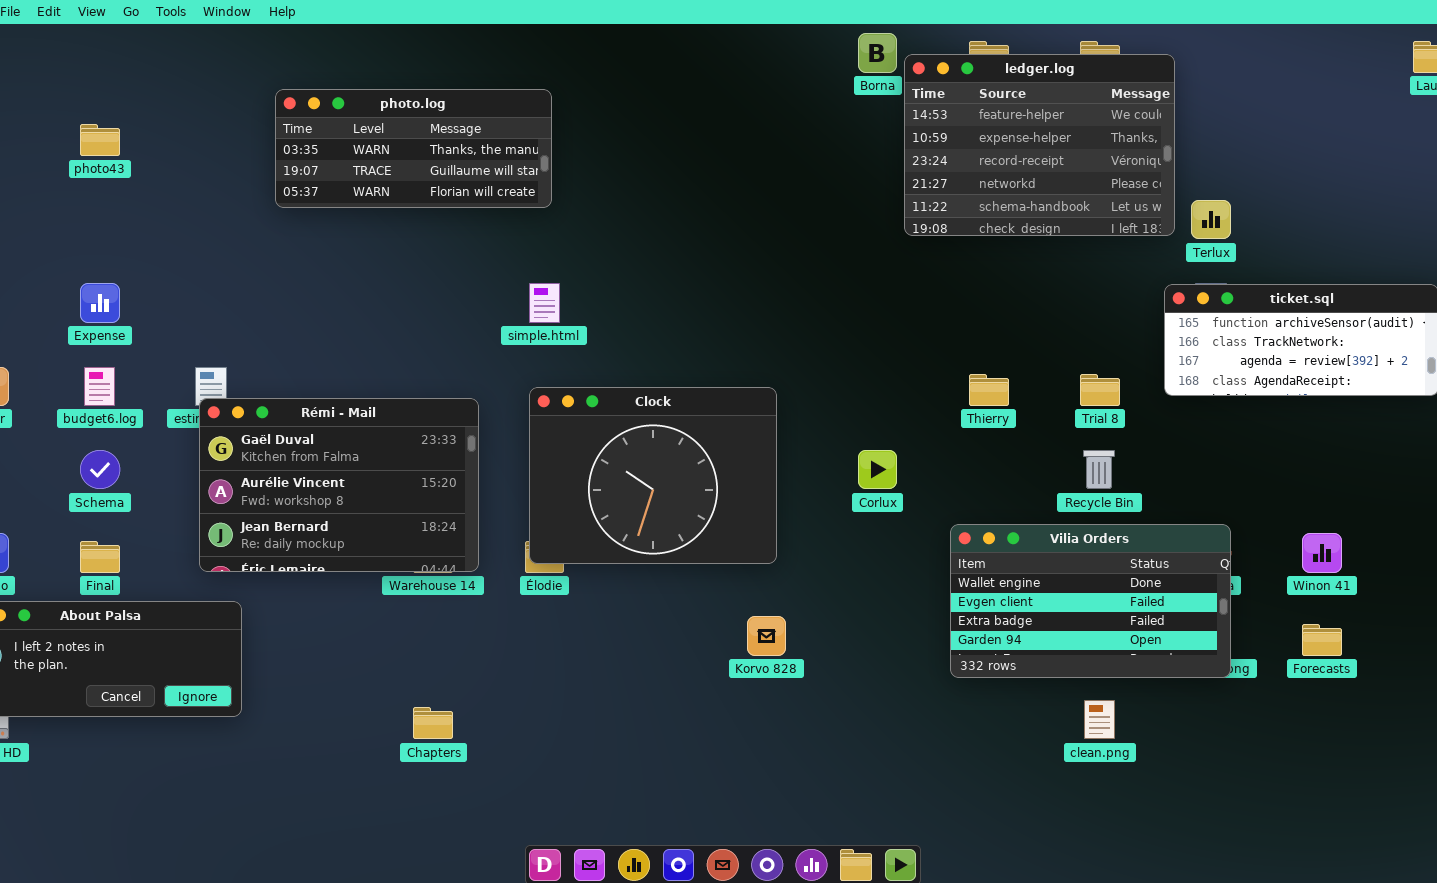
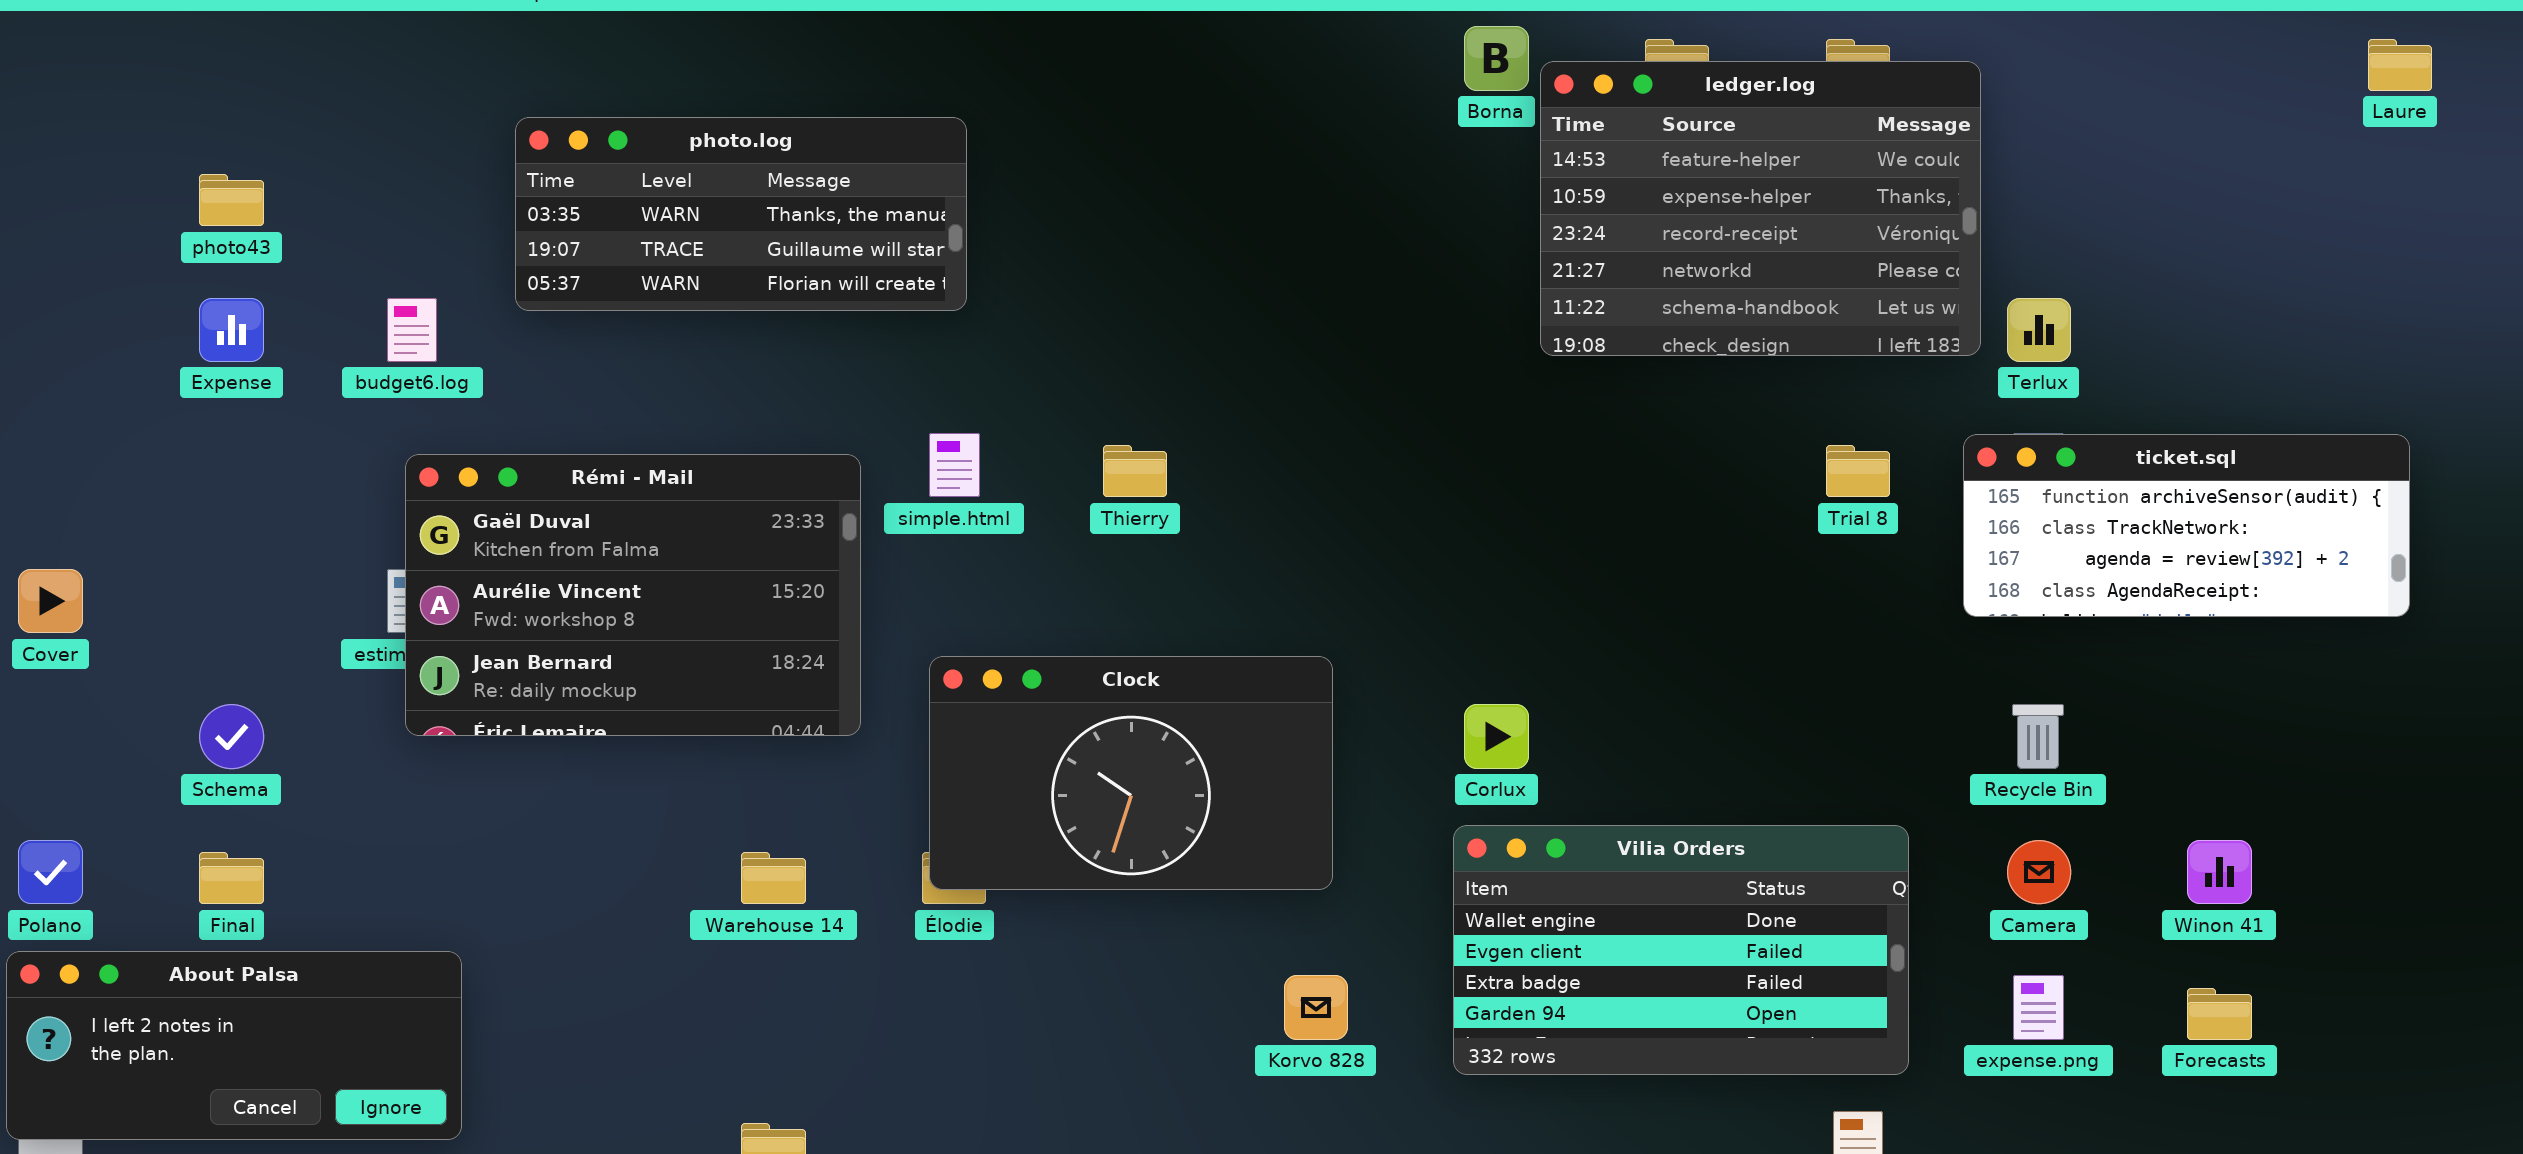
Expense: [80,283,120,323] -> [199,298,264,362], moved
budget6.log: [84,367,115,406] -> [387,298,437,362], moved
Thierry: [969,374,1009,406] -> [1103,445,1167,497], moved
Trial 8: [1080,374,1120,406] -> [1826,445,1890,497], moved
Clock: [529,387,777,564] -> [929,656,1333,890], resized
Rémi - Mail: [199,398,479,572] -> [405,454,861,736], moved
Recycle Bin: [1083,450,1115,489] -> [2012,704,2064,769], moved
Vilia Orders: [950,524,1231,678] -> [1453,825,1909,1075], moved

